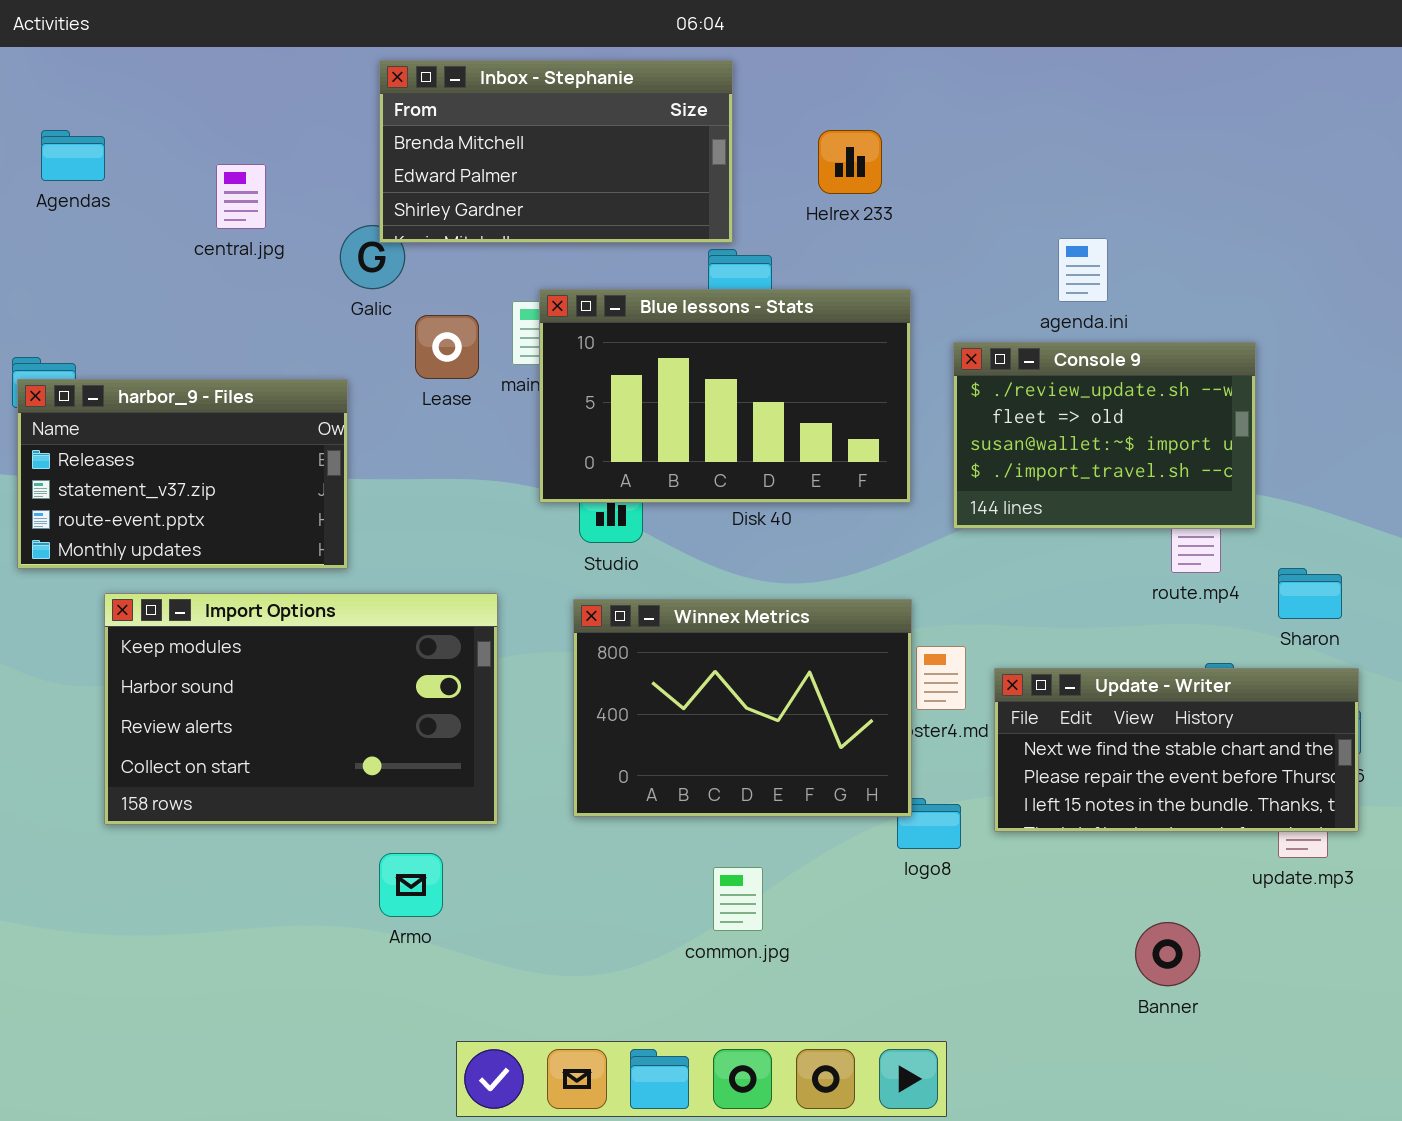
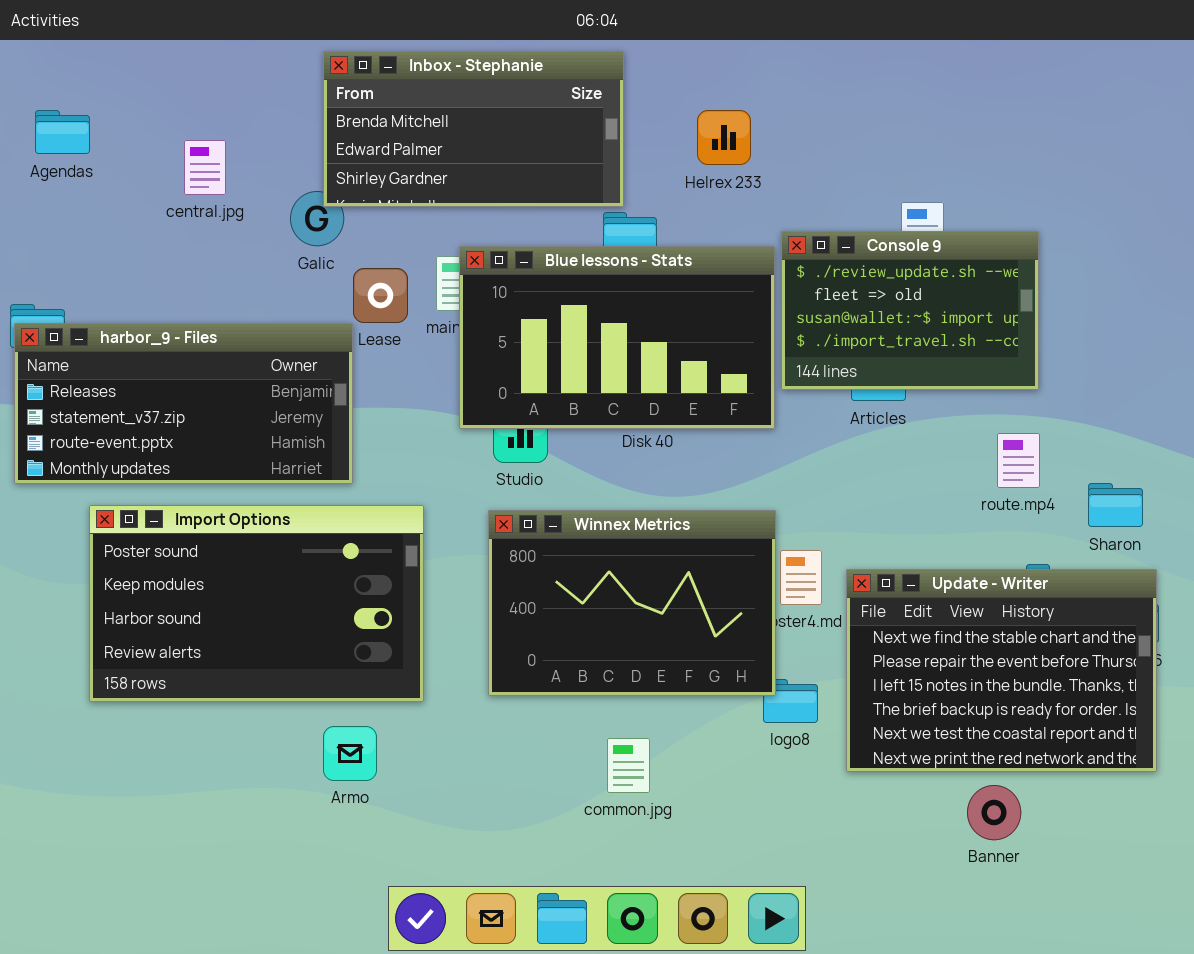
Console 9: [953,342,1256,529] -> [781,231,1039,390], moved
harbor_9 - Files: [17,379,348,569] -> [14,323,353,484], resized
Import Options: [104,593,498,825] -> [89,505,424,702], scrolled up 1 row
Update - Writer: [994,668,1359,832] -> [846,569,1157,772], resized

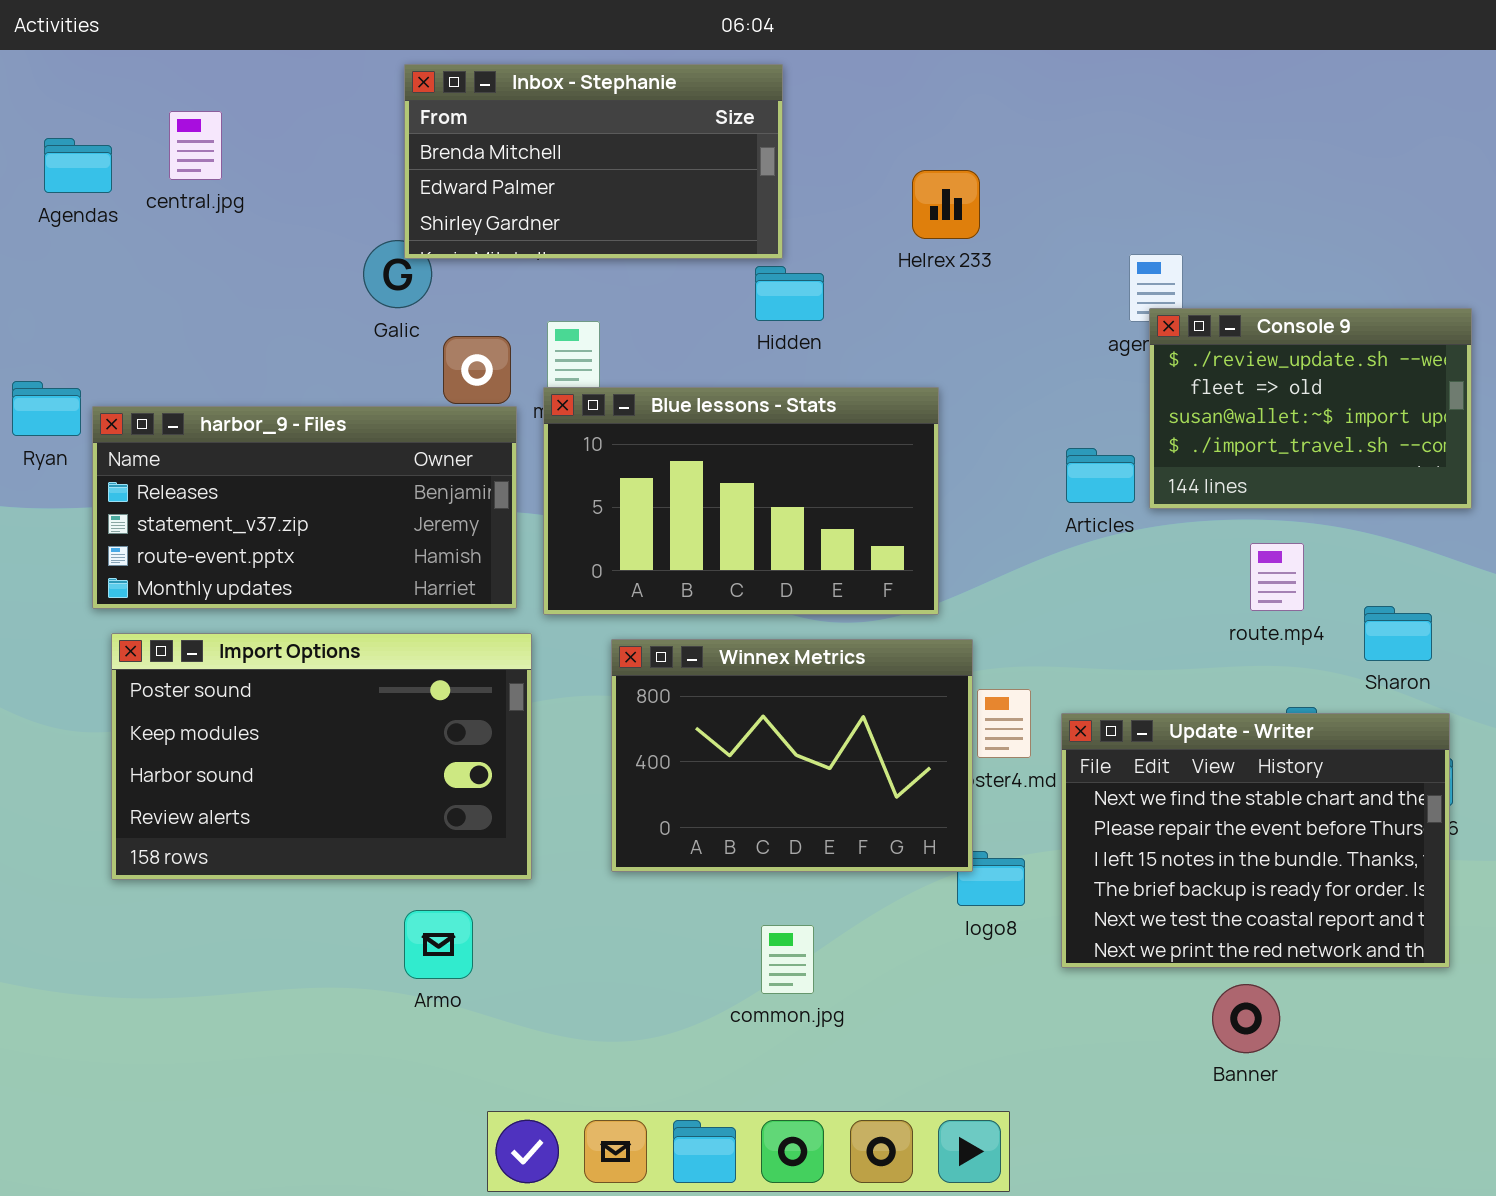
Helrex 233: [697,110,751,165] -> [912,170,980,239], moved
central.jpg: [184,140,226,195] -> [169,111,222,180], moved
Console 9: [781,231,1039,390] -> [1149,308,1472,509], moved
Blue lessons - Stats: [459,246,775,429] -> [543,387,939,615], moved
harbor_9 - Files: [14,323,353,484] -> [92,406,517,609], moved

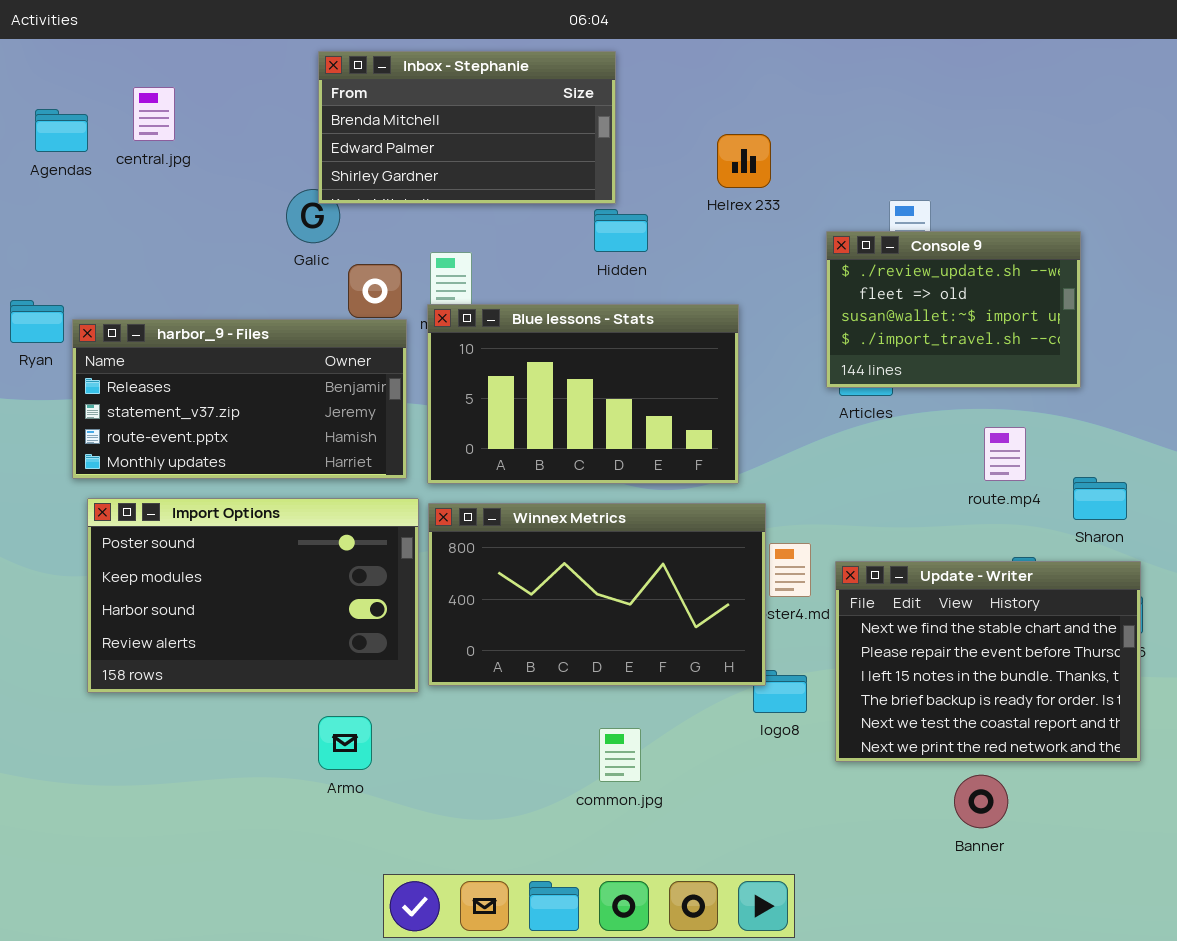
Console 9: [1149,308,1472,509] -> [826,231,1081,388], moved
Winnex Metrics: [611,639,973,872] -> [428,503,766,686], resized

